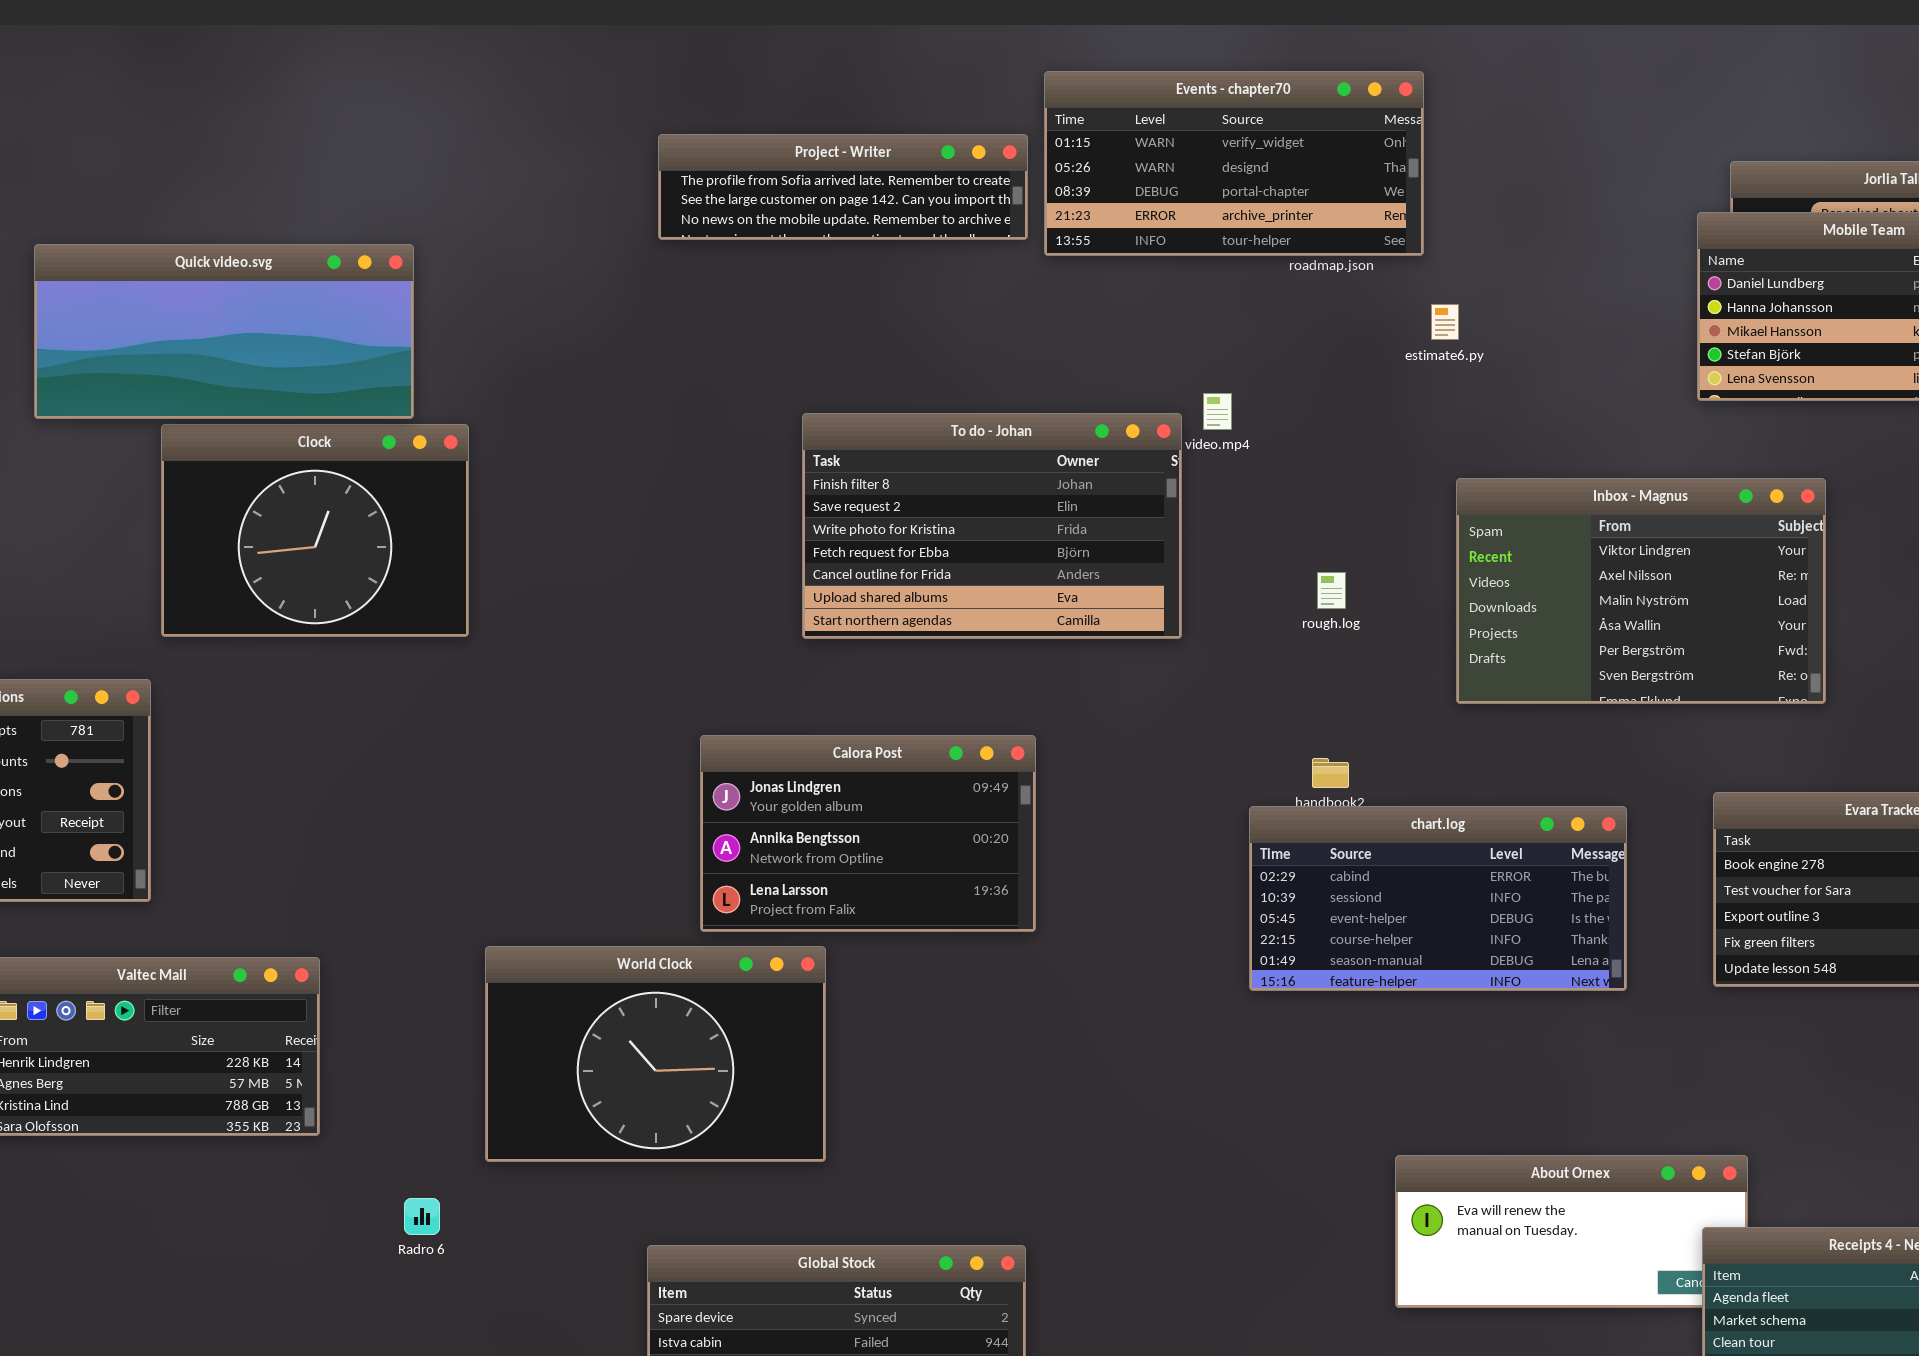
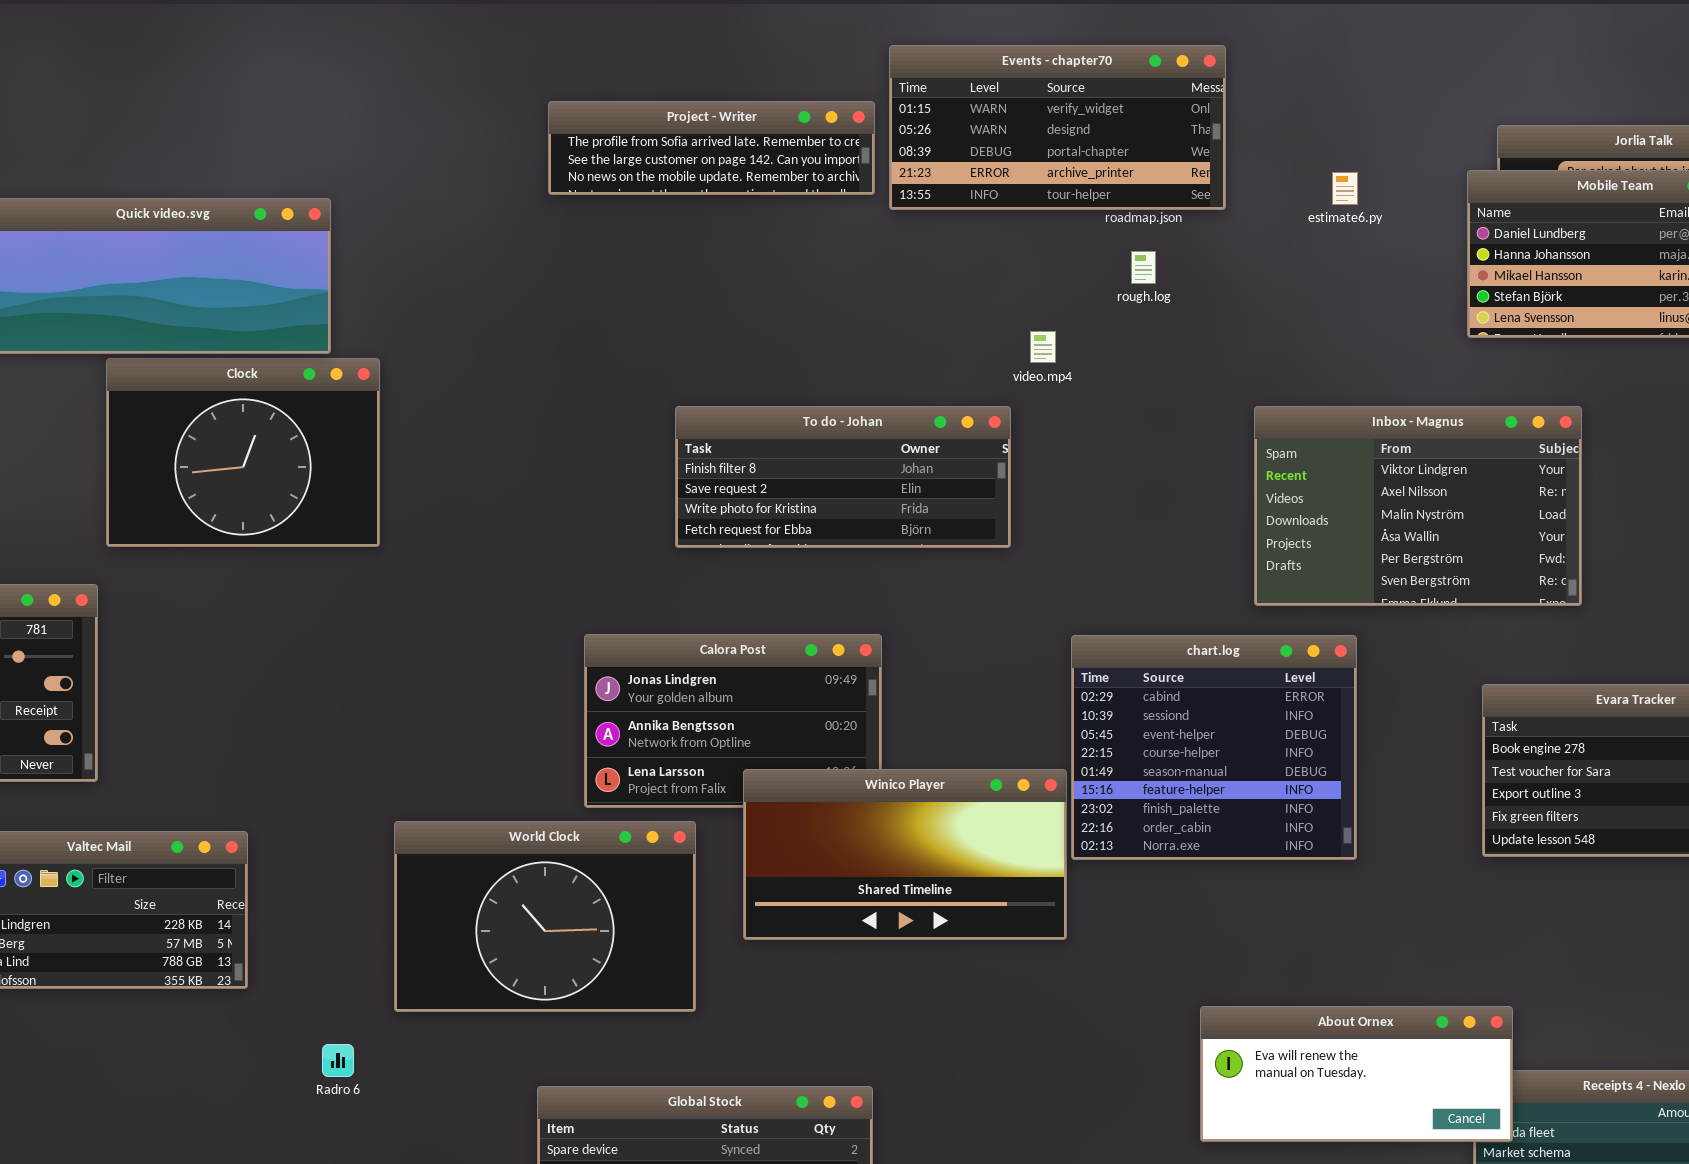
estimate6.py: [1431,304,1459,340] -> [1332,172,1358,205], moved
To do - Johan: [802,413,1182,639] -> [675,406,1011,548], resized
rough.log: [1317,572,1346,609] -> [1131,251,1156,284], moved
chart.log: [1249,806,1627,991] -> [1071,635,1357,860], resized
Winico Player: none -> [743,769,1067,940], opened
About Ornex: [1395,1155,1748,1308] -> [1200,1006,1513,1142], raised

